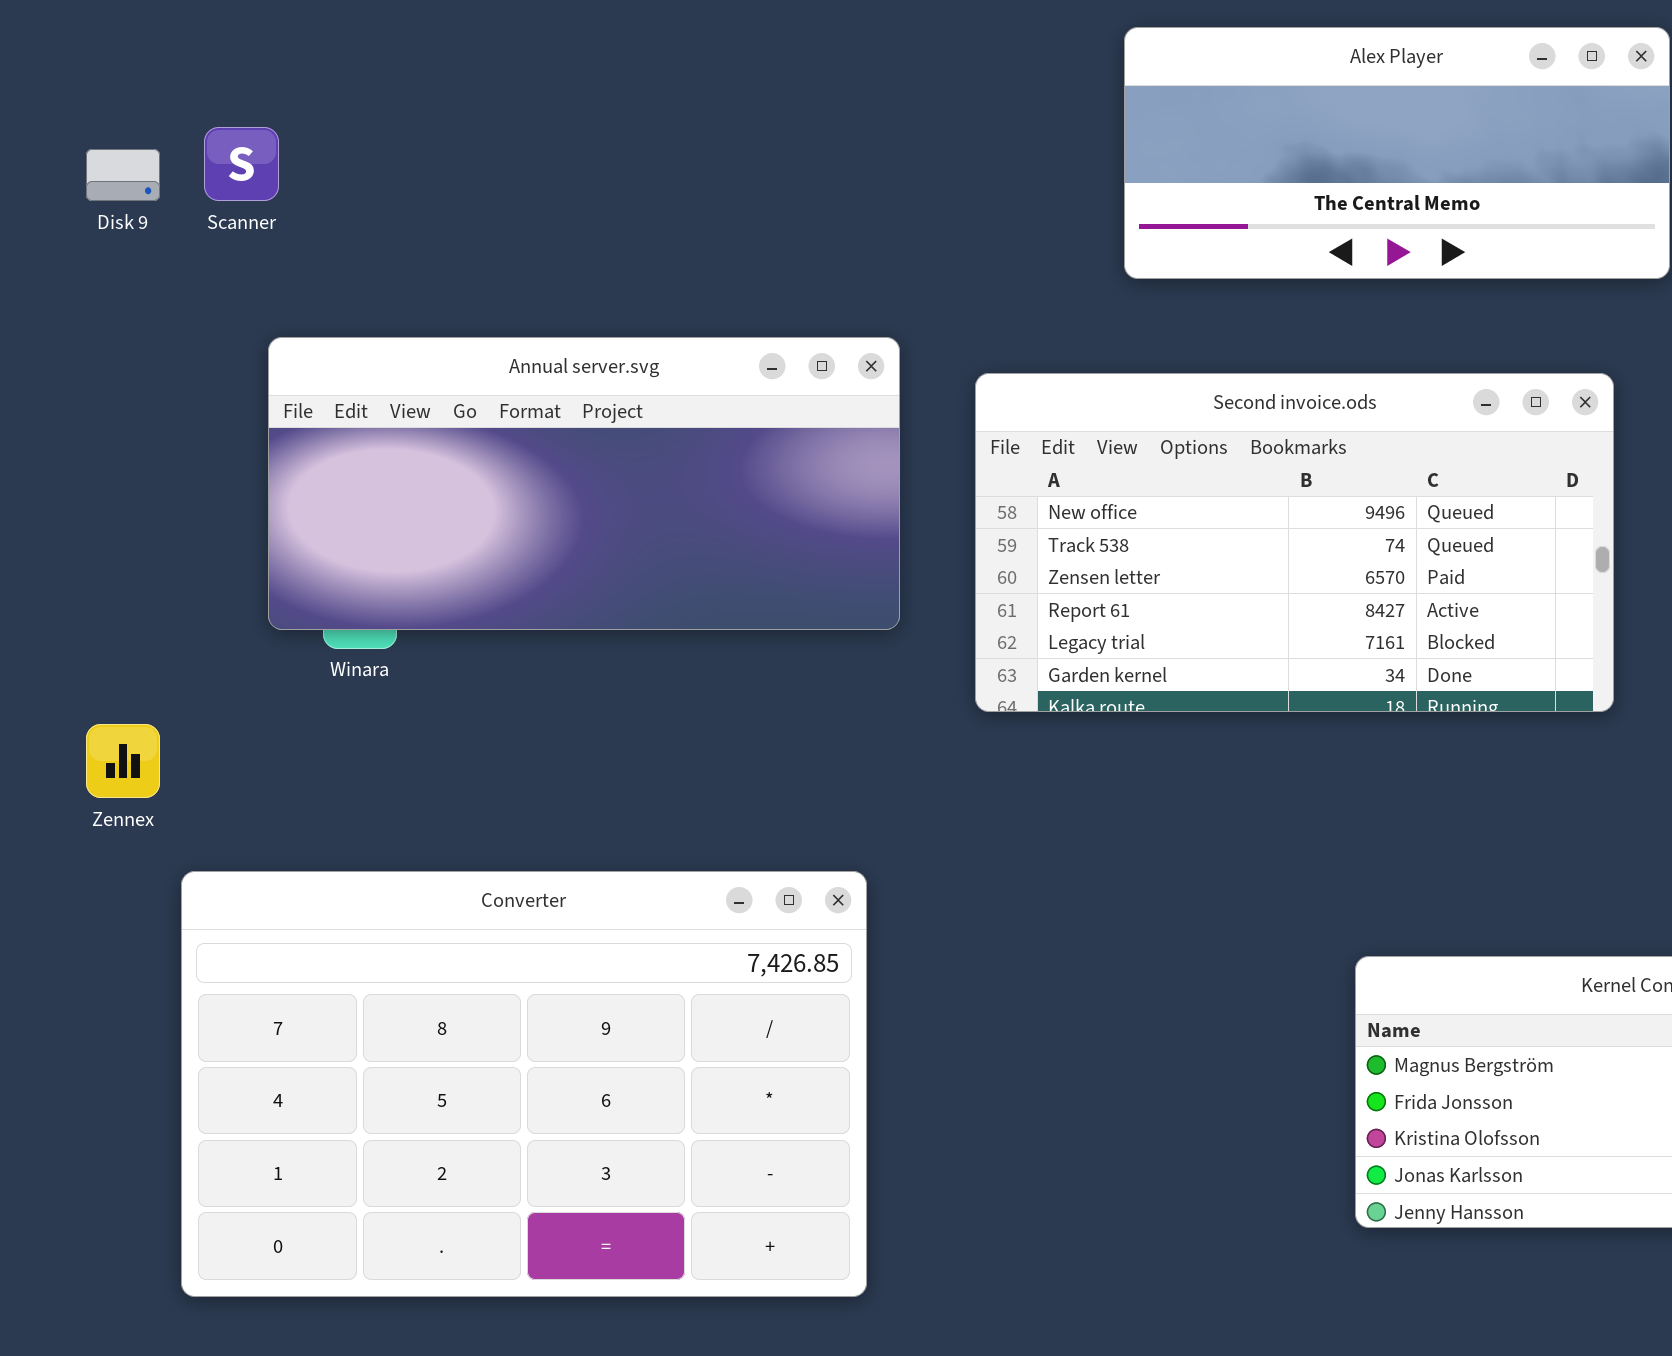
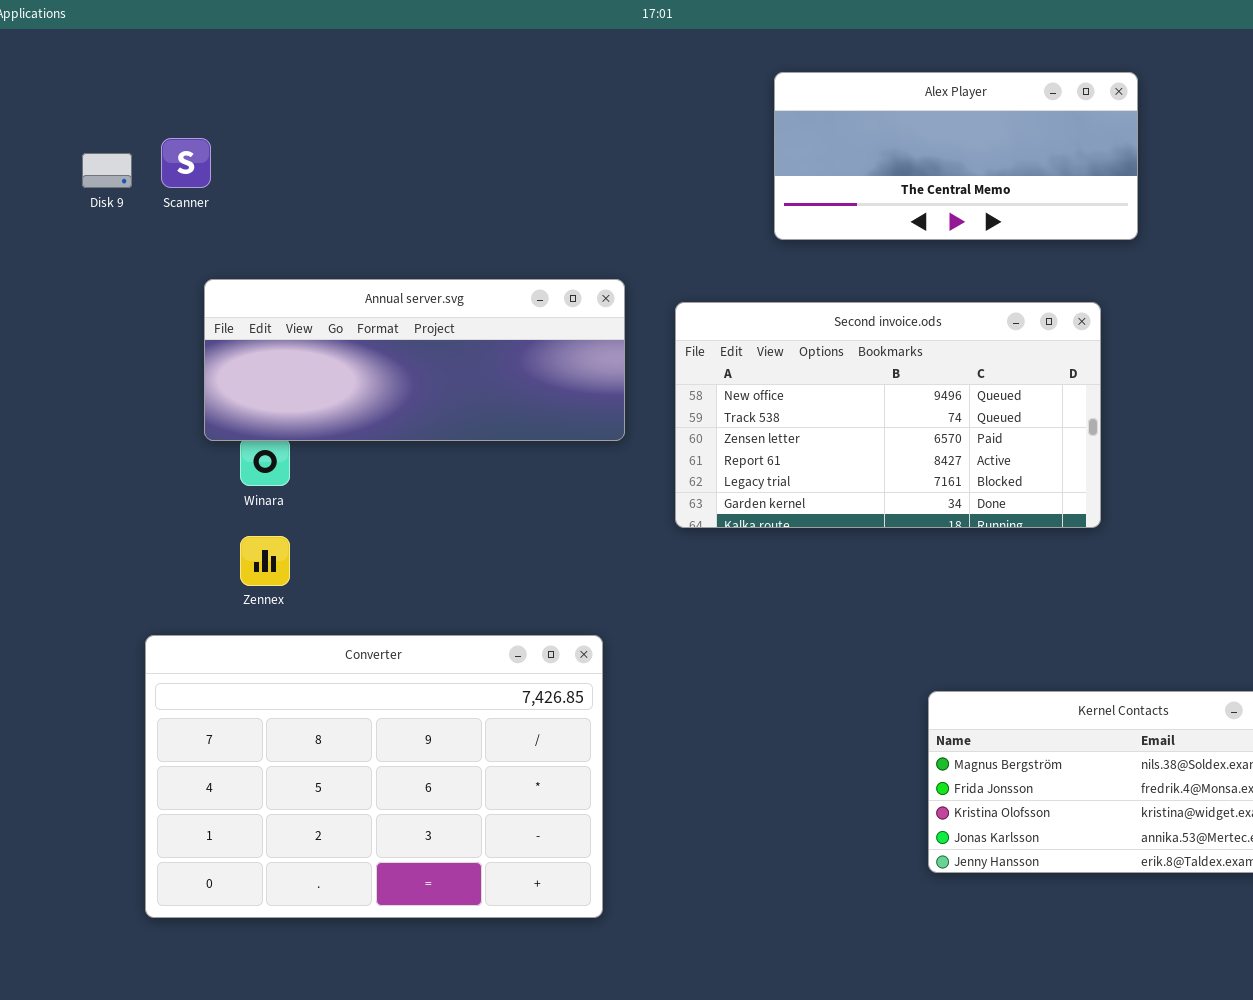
Annual server.svg: [268,337,900,630] -> [204,279,625,441], resized
Zennex: [86,724,160,798] -> [240,536,290,586], moved

